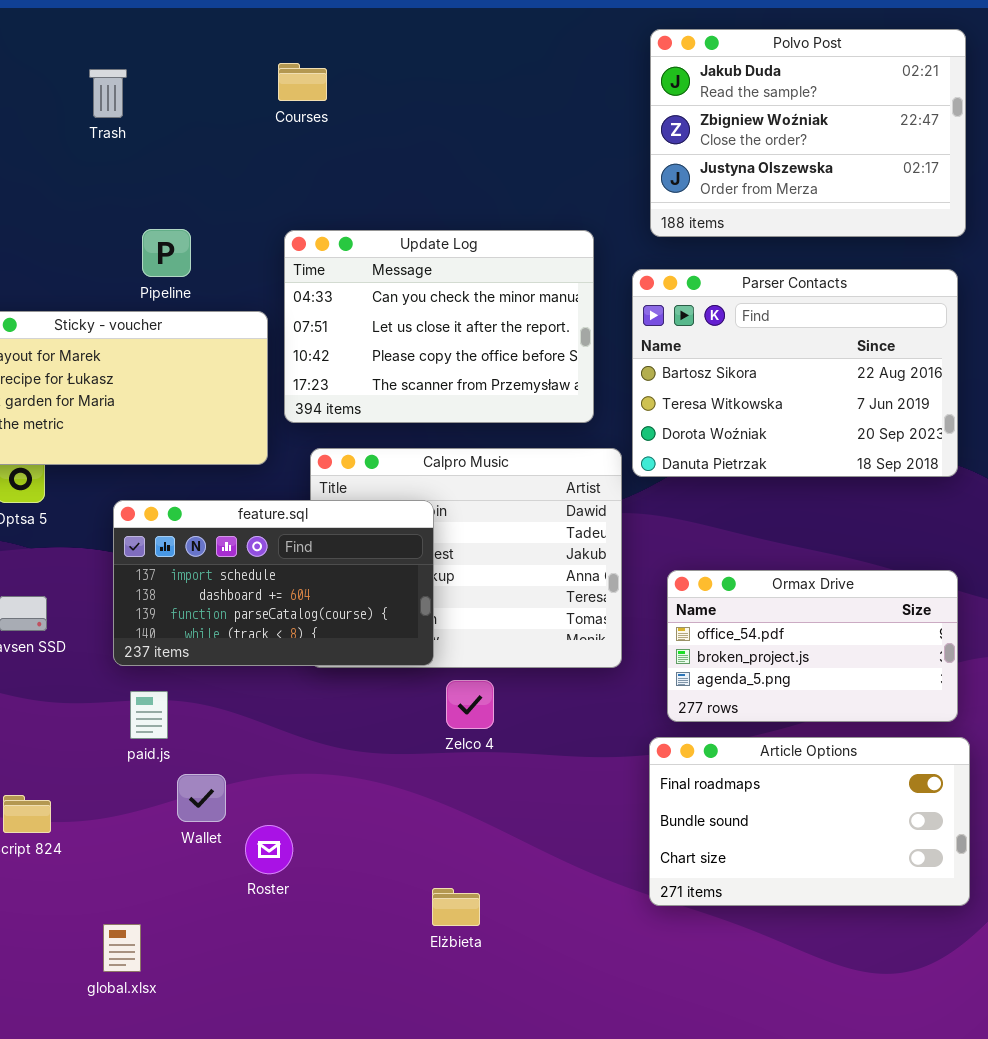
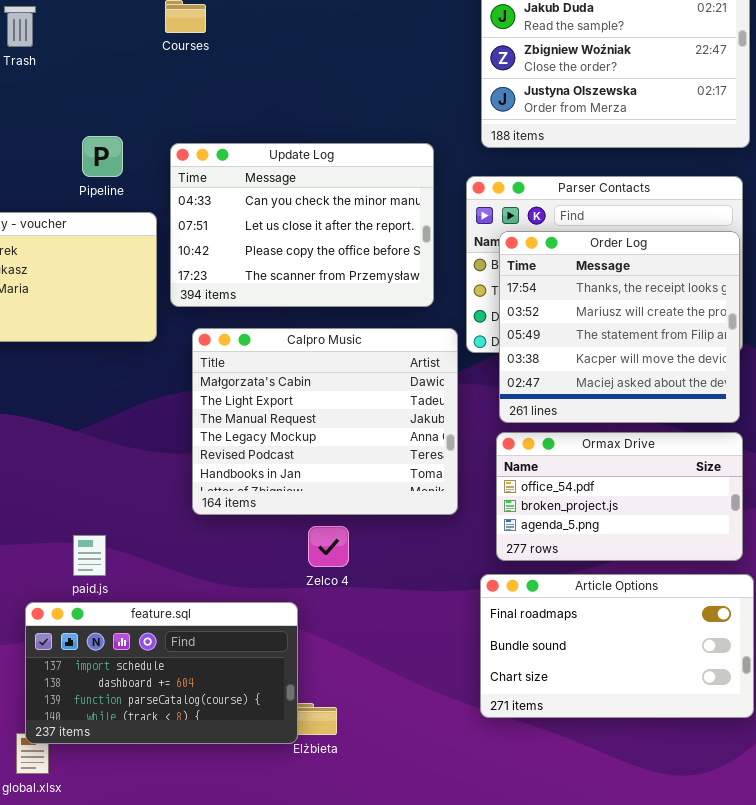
Pipeline: [142,229,191,277] -> [82,136,123,177], moved
Order Log: none -> [499,231,740,423], opened
feature.sql: [113,500,434,666] -> [25,602,298,744], moved
paid.js: [130,691,168,739] -> [73,535,106,576], moved

